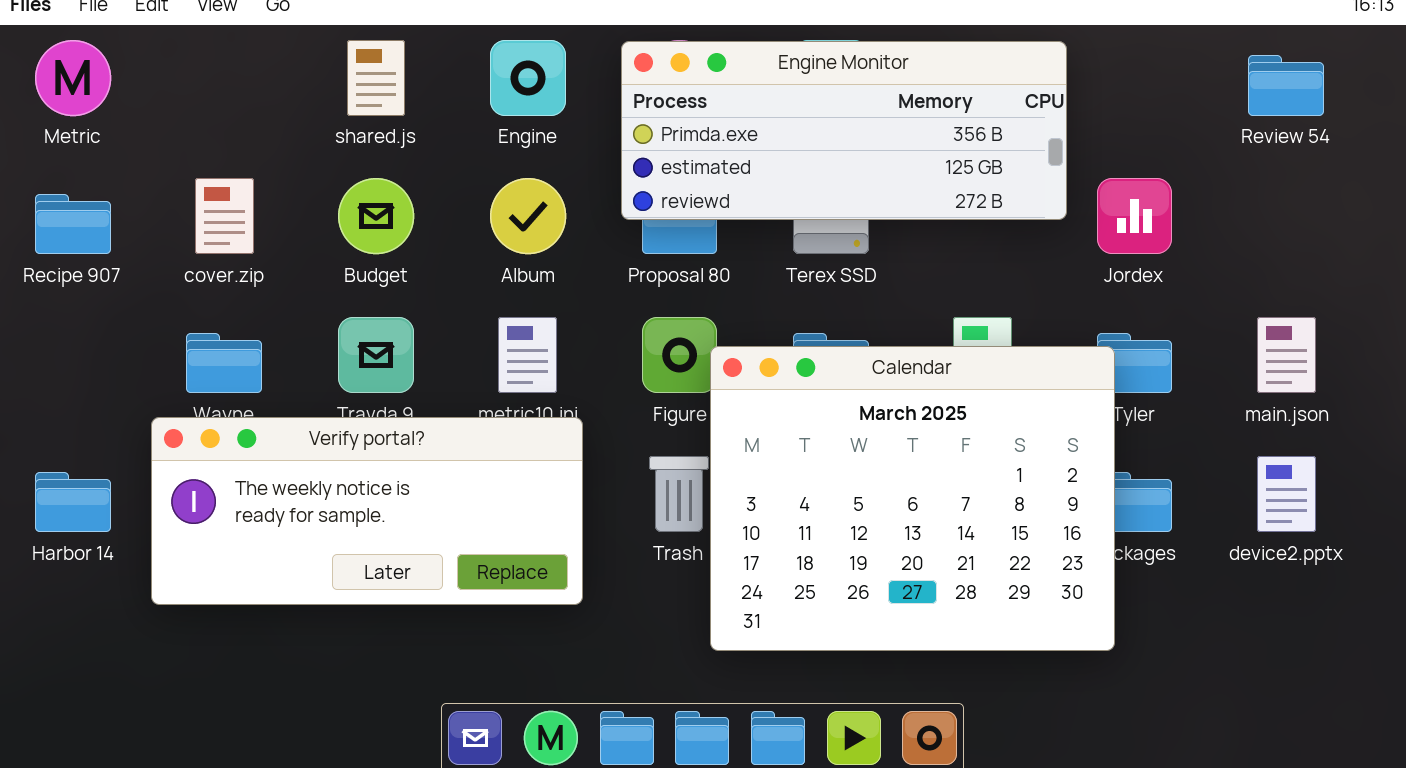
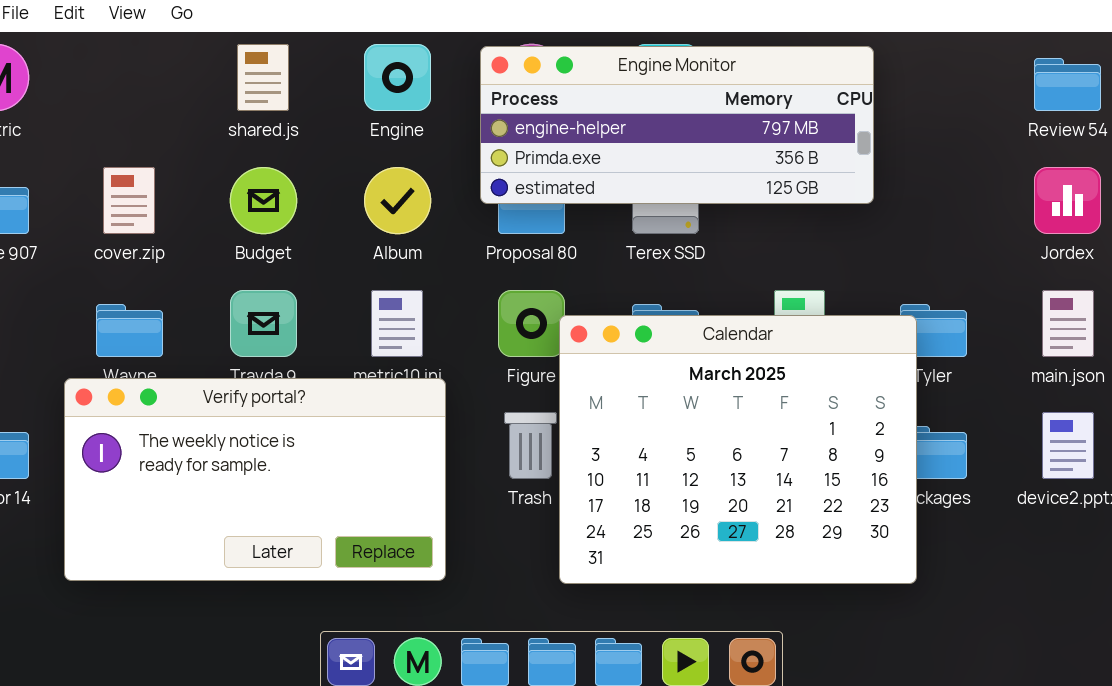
Engine Monitor: [621,41,1067,220] -> [480,46,874,204], scrolled up 1 row
Jordex: [1097,178,1172,254] -> [1034,167,1101,234], moved
Verify portal?: [151,417,583,605] -> [64,378,446,581], resized

